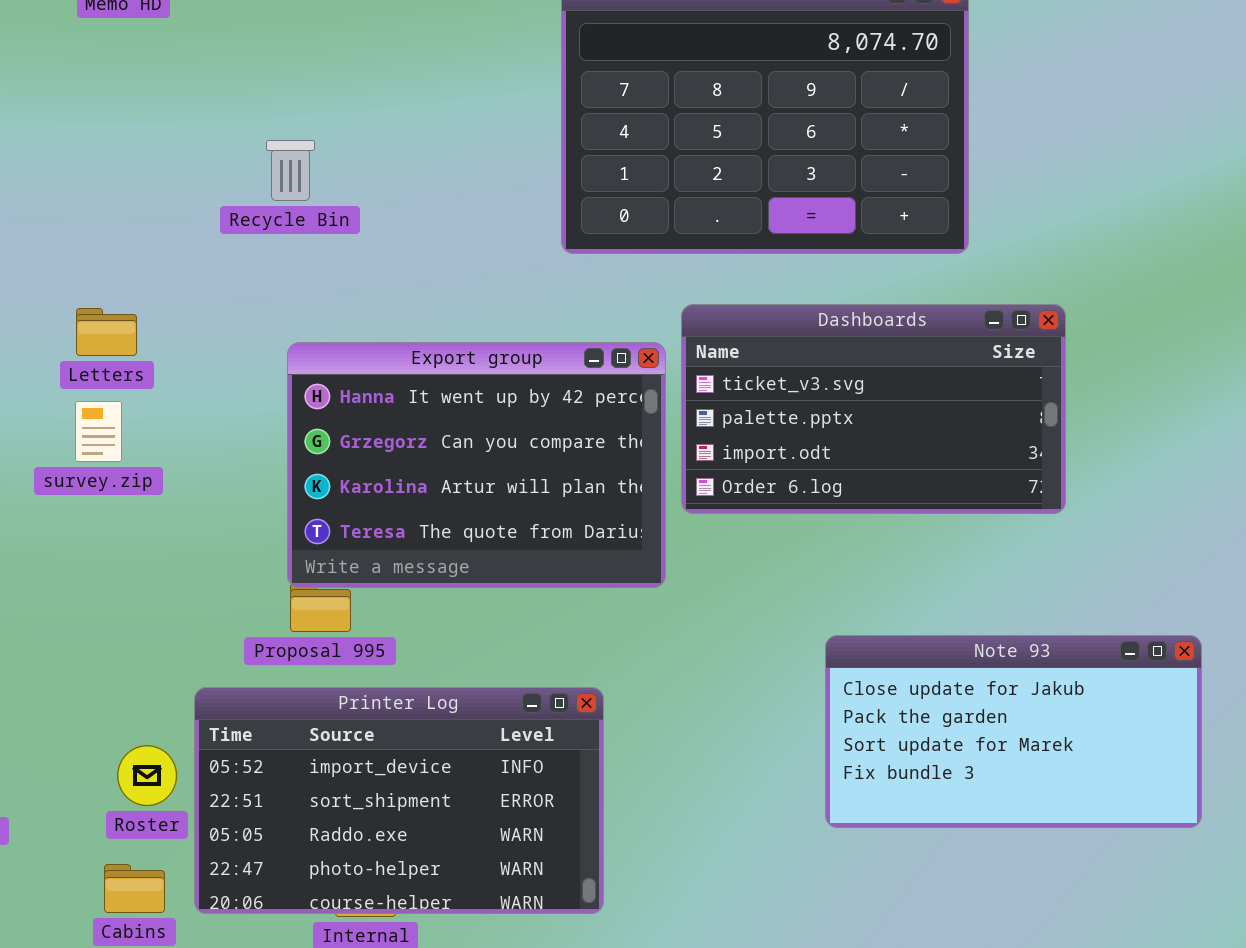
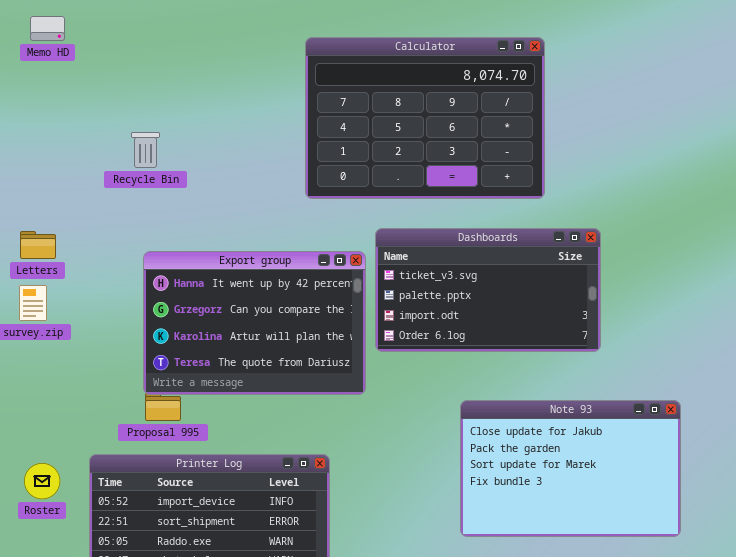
Note 93: [825,635,1202,828] -> [460,400,681,537], resized
Roster: [117,745,177,806] -> [24,463,60,499], moved

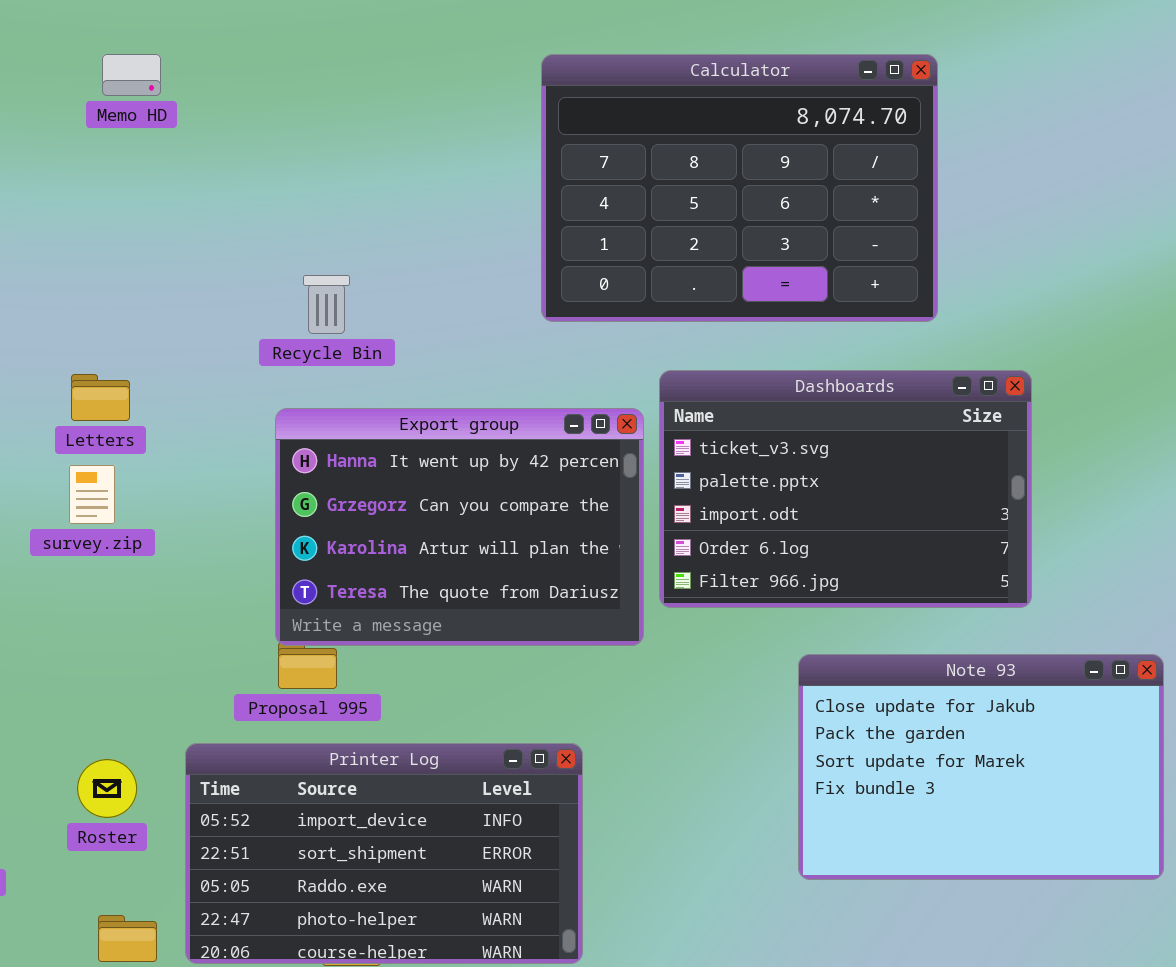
Memo HD: [30,16,65,41] -> [102,54,161,96], moved
Recycle Bin: [131,132,160,168] -> [303,275,350,334], moved
Dashboards: [375,228,601,352] -> [659,370,1032,608], resized

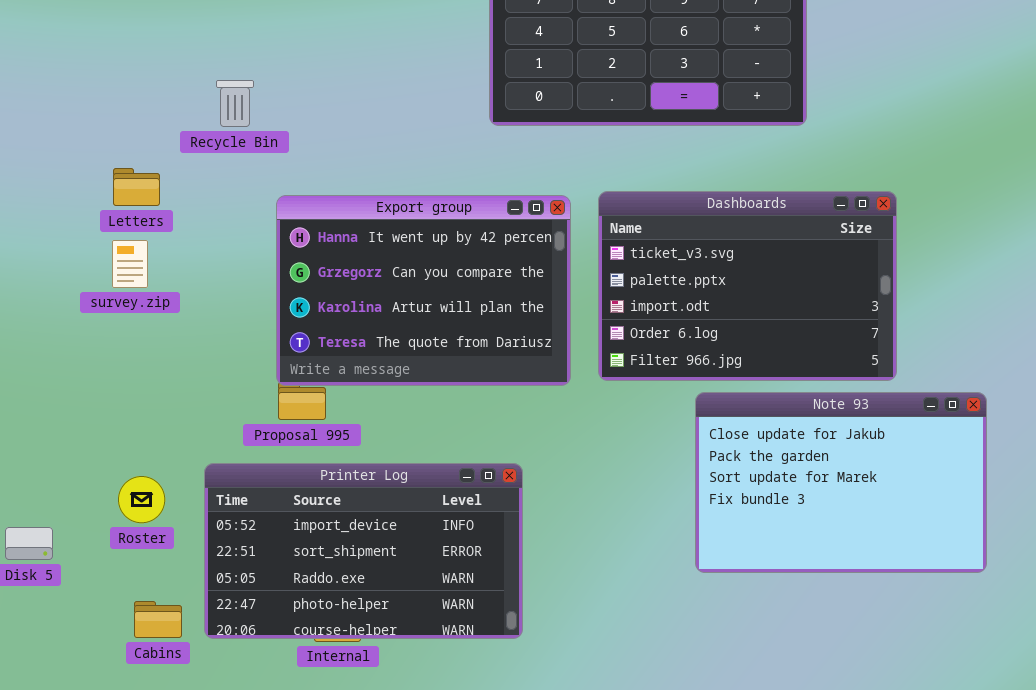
Recycle Bin: [303,275,350,334] -> [216,80,254,127], moved
Dashboards: [659,370,1032,608] -> [598,191,897,381], moved

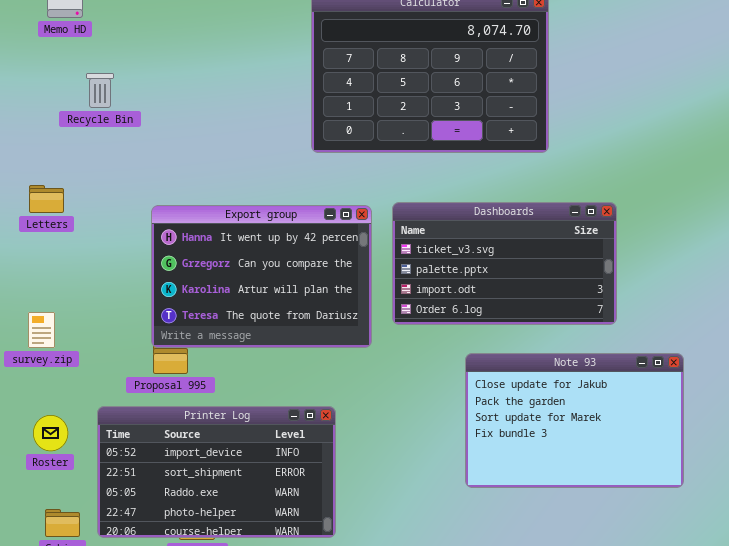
Recycle Bin: [216,80,254,127] -> [86,73,114,108], moved
Dashboards: [598,191,897,381] -> [392,202,617,325], resized
survey.zip: [112,240,148,288] -> [28,312,55,348], moved

